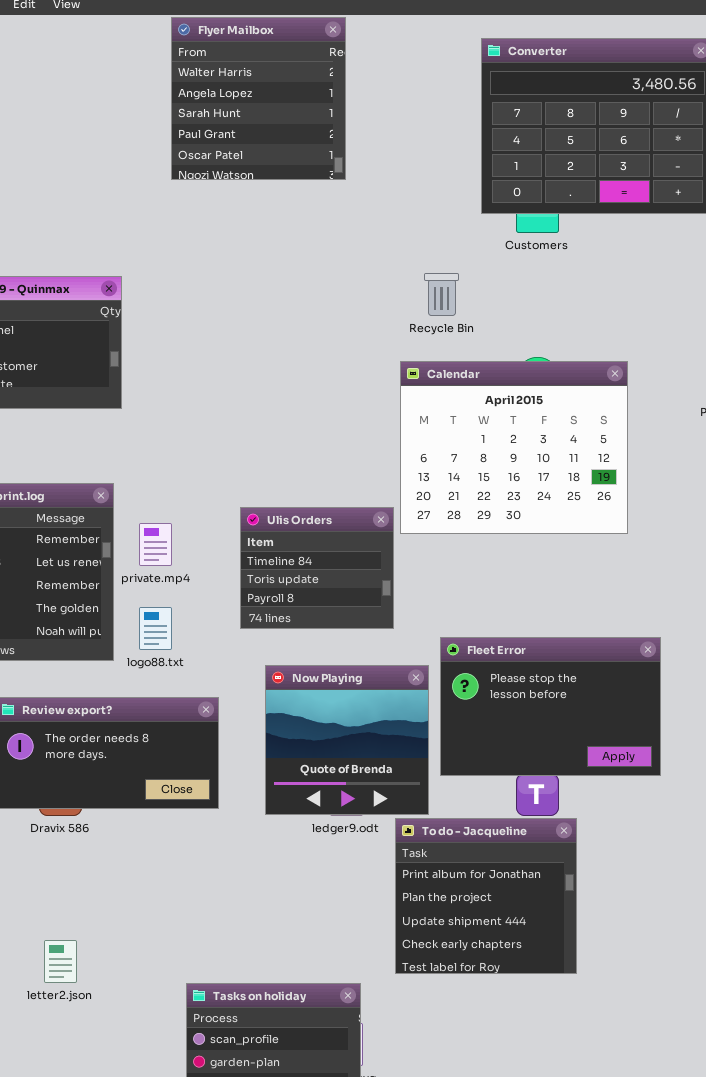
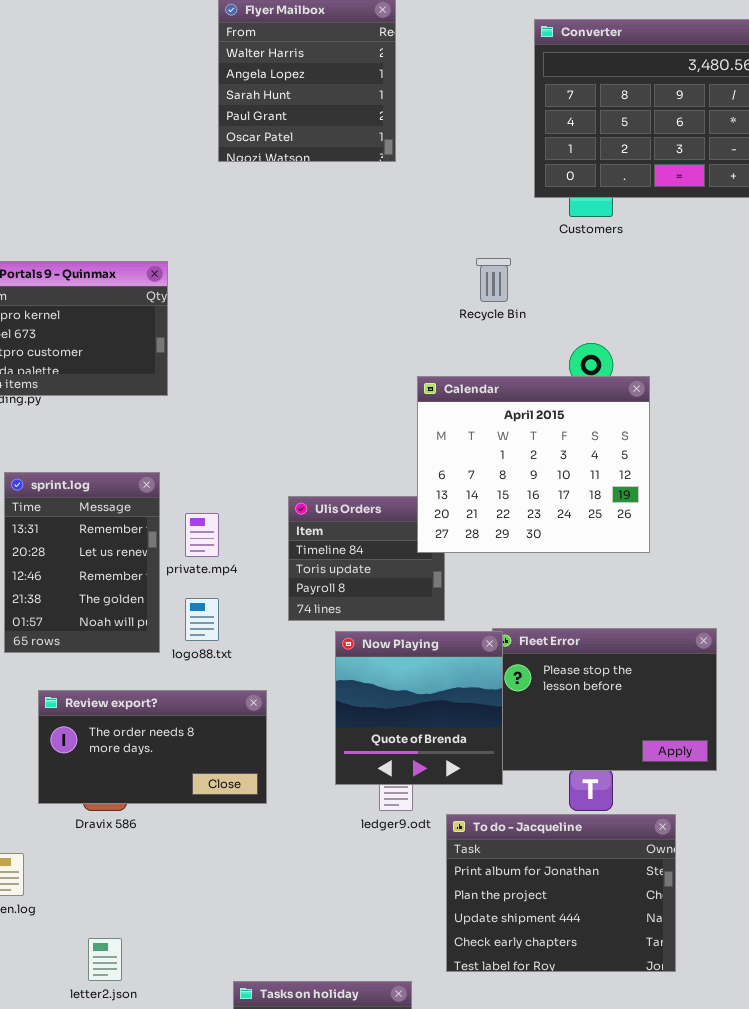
Calendar: [400,361,628,534] -> [417,376,650,553], moved
Now Playing: [265,665,429,815] -> [335,631,503,785], moved
To do - Jacqueline: [395,818,577,974] -> [446,814,676,972], resized

